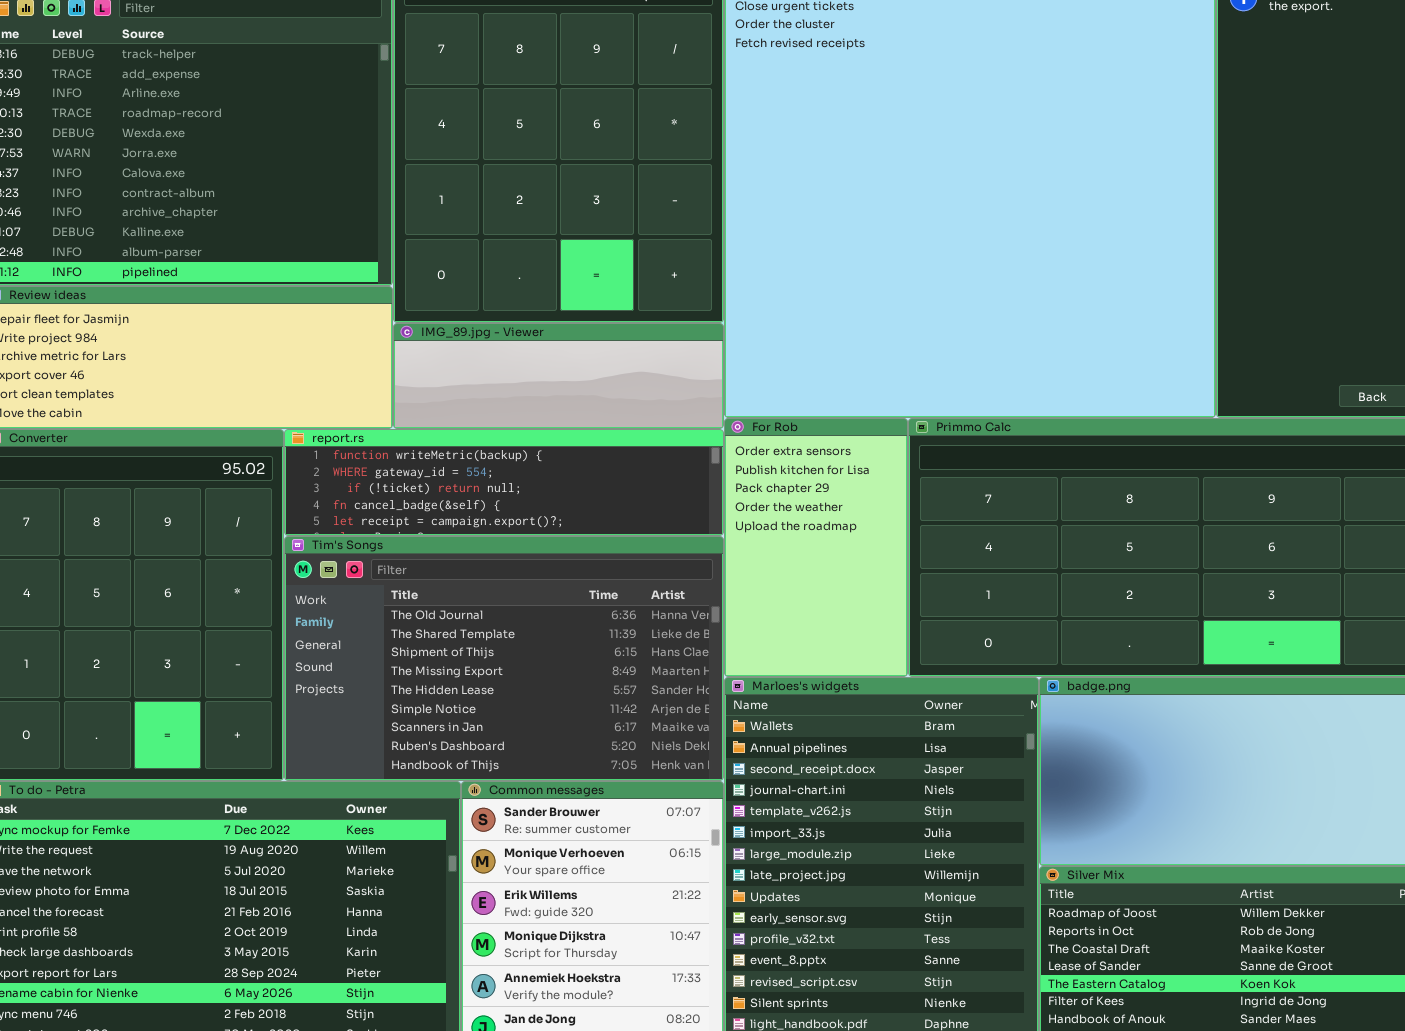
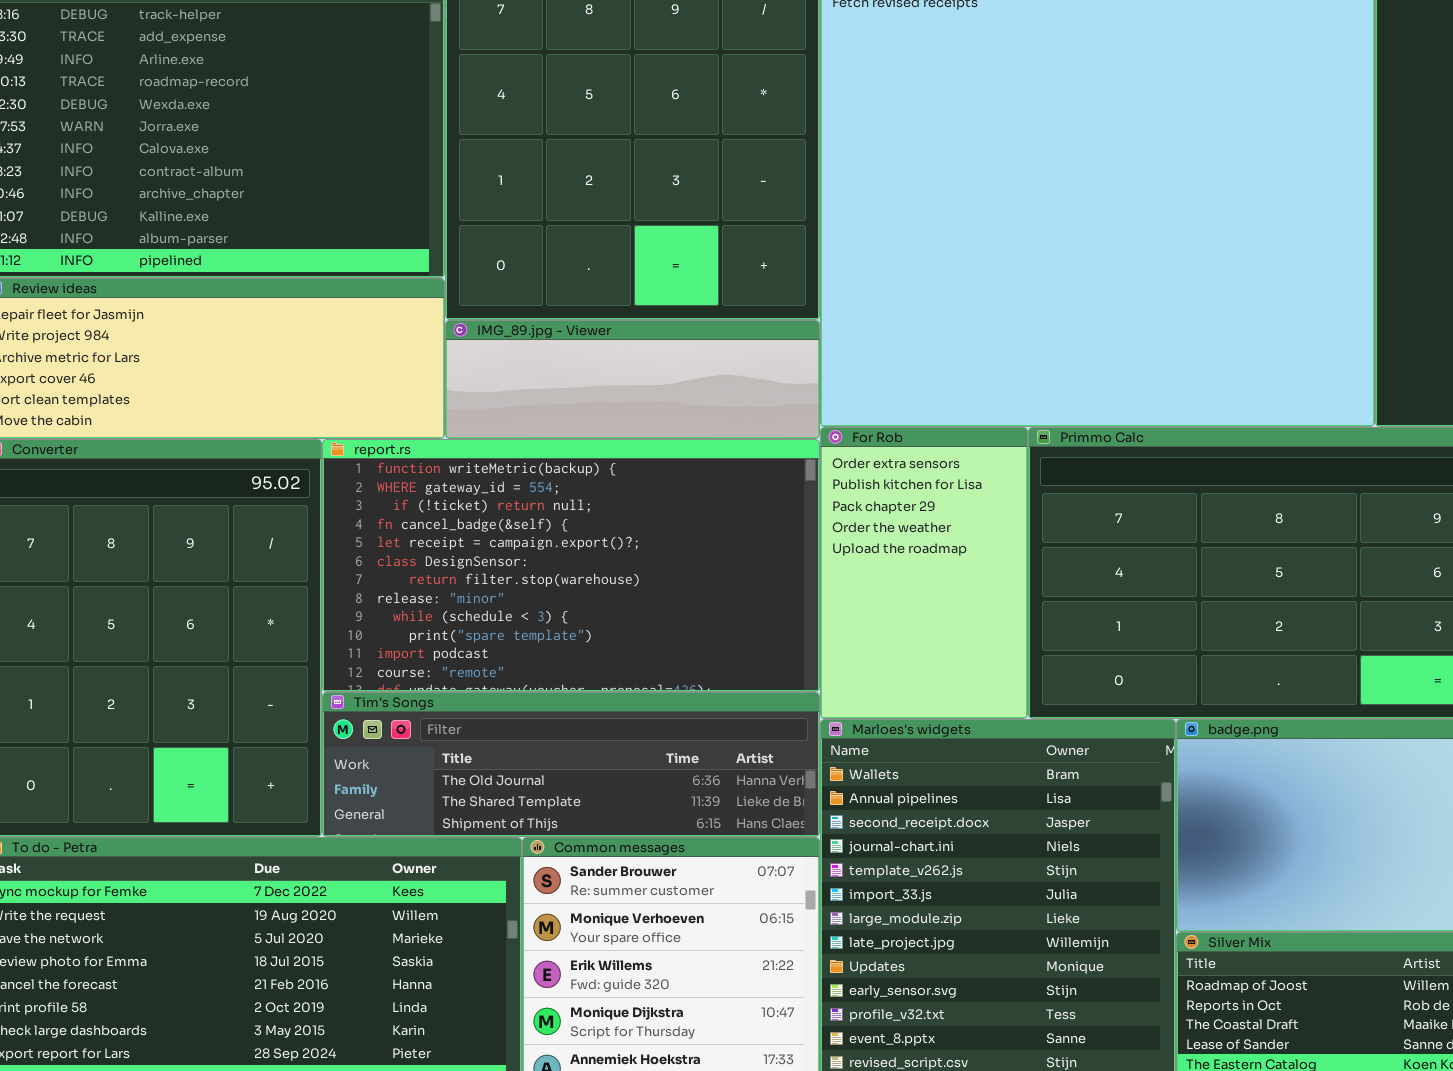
report.rs: [284,429,724,536] -> [322,439,820,692], resized
Tim's Songs: [284,536,724,781] -> [322,692,820,837], resized

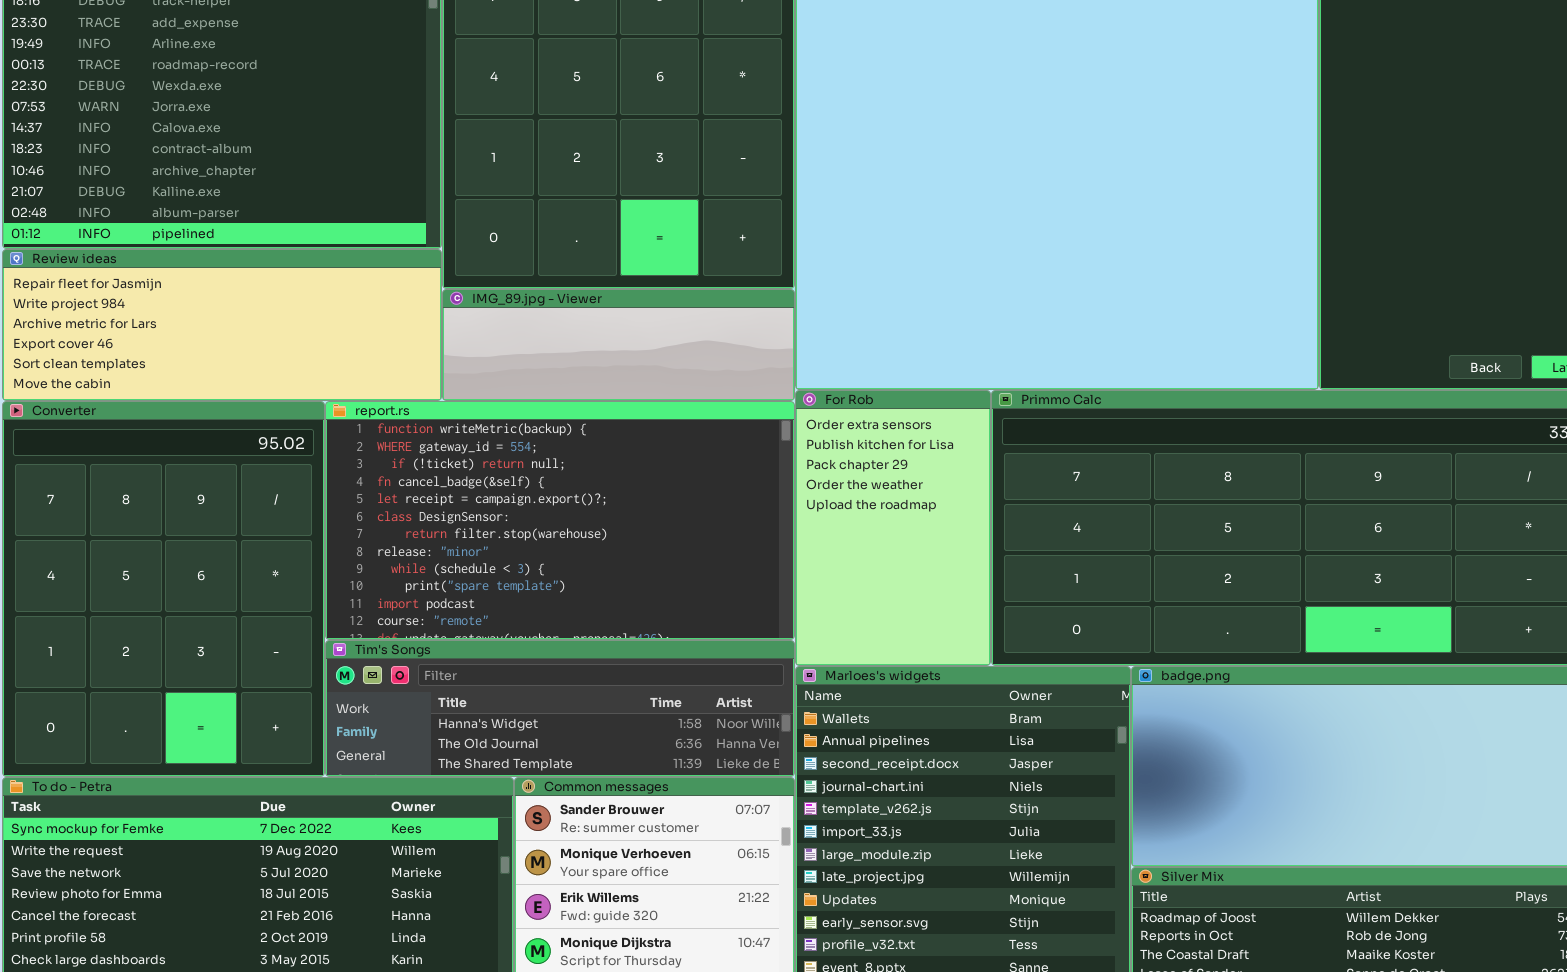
Tim's Songs: [322,692,820,837] -> [325,640,795,777], scrolled up 1 row

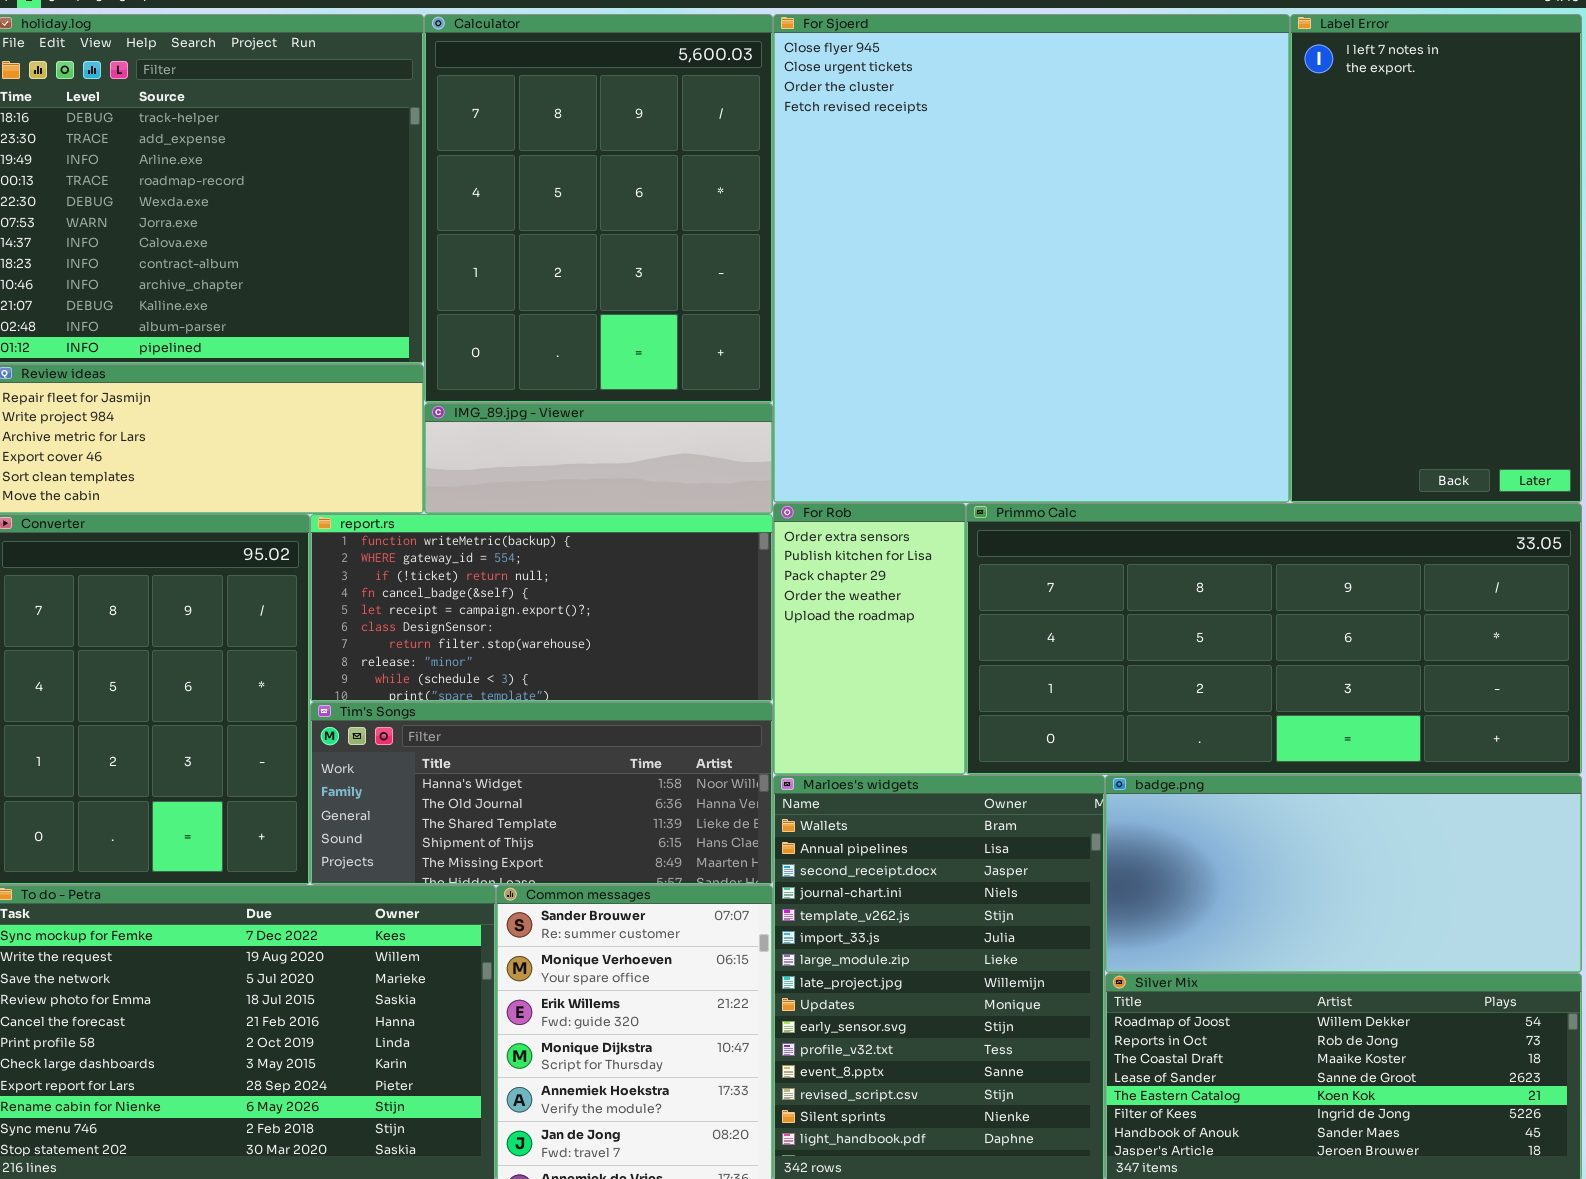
report.rs: [325,401,795,640] -> [310,514,773,702], resized
Tim's Songs: [325,640,795,777] -> [310,702,773,885], resized

